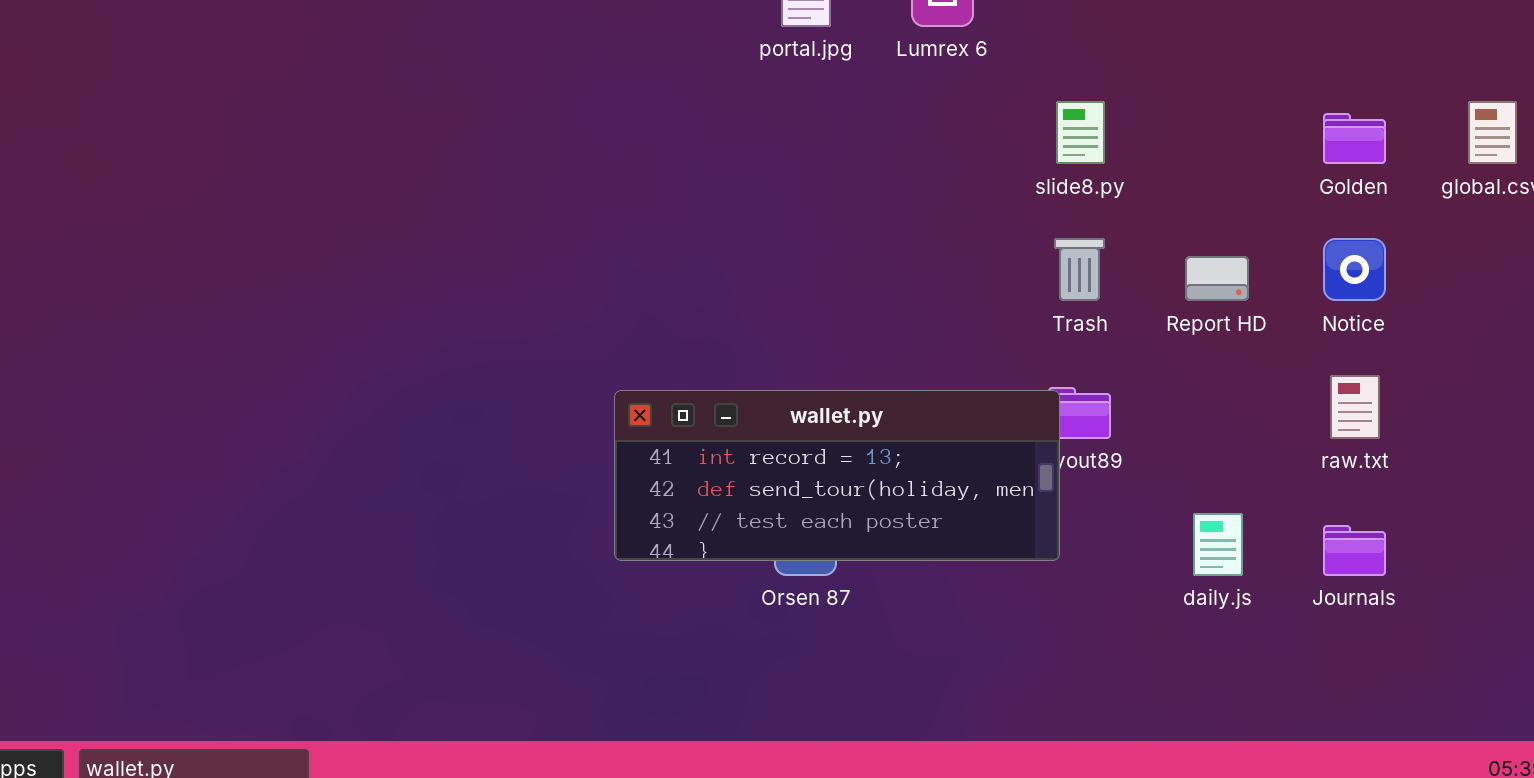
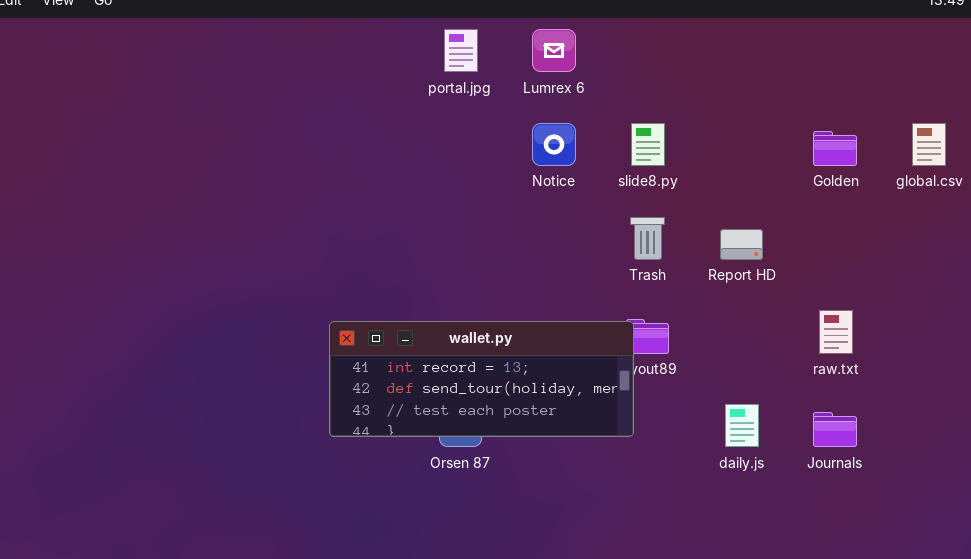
Notice: [1323,238,1386,301] -> [532,123,576,166], moved

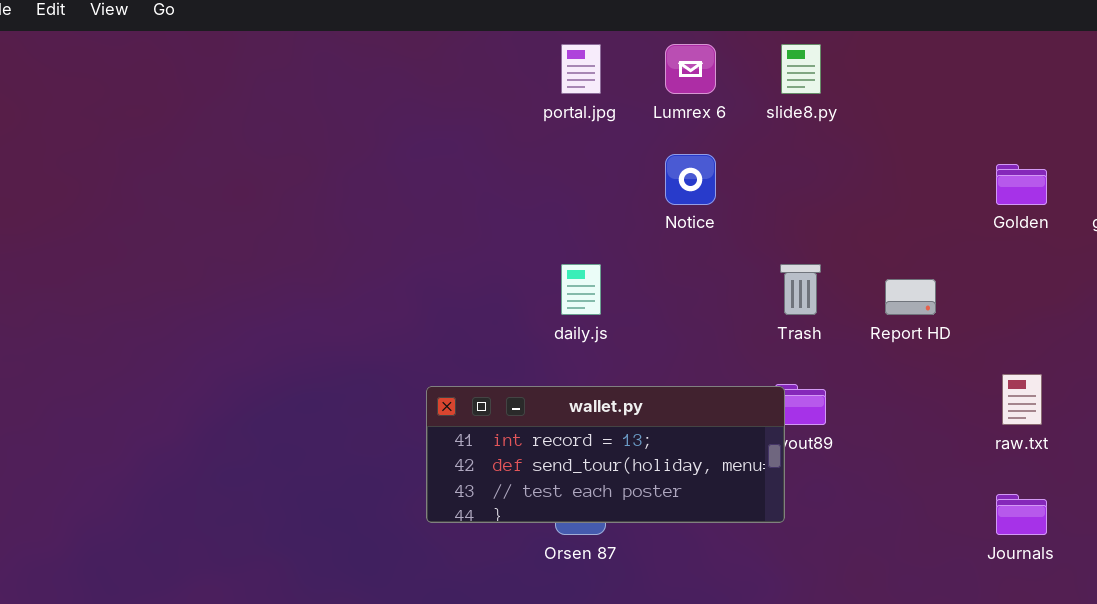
slide8.py: [631,123,665,166] -> [781,44,821,94], moved
daily.js: [725,404,759,447] -> [561,264,601,315], moved

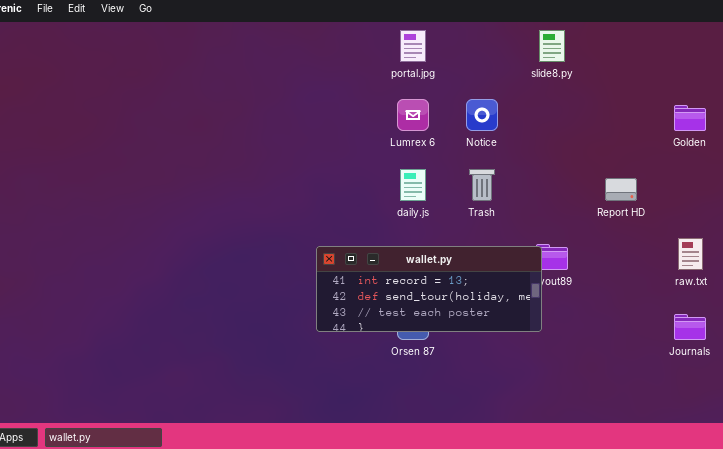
Lumrex 6: [665,44,716,94] -> [397,99,429,131], moved
Trash: [780,264,821,315] -> [469,169,495,201], moved

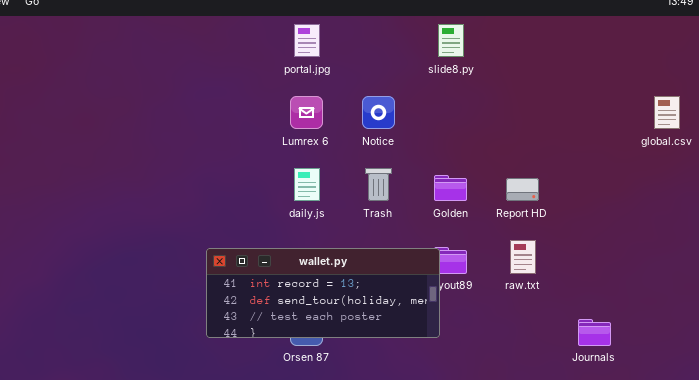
Golden: [674,105,706,131] -> [434,175,467,201], moved
raw.txt: [678,238,703,270] -> [510,240,536,274], moved

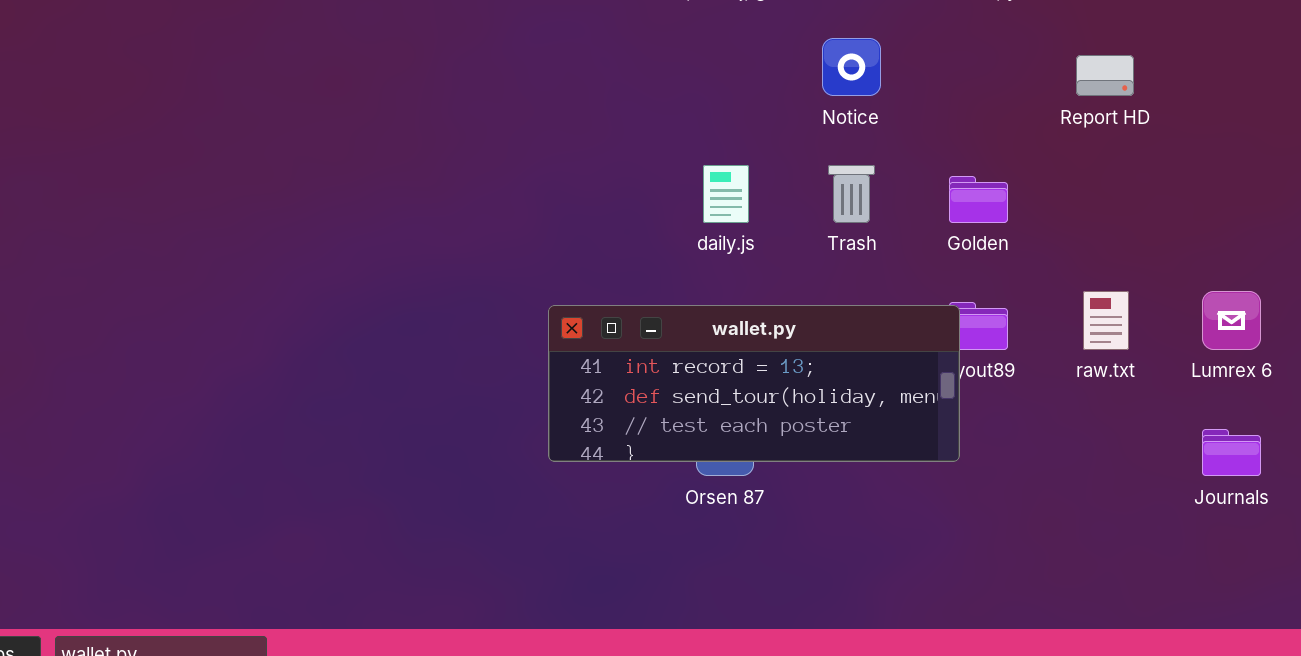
Lumrex 6: [290,96,323,129] -> [1202,291,1261,350], moved
Report HD: [506,178,539,201] -> [1076,55,1134,96], moved

